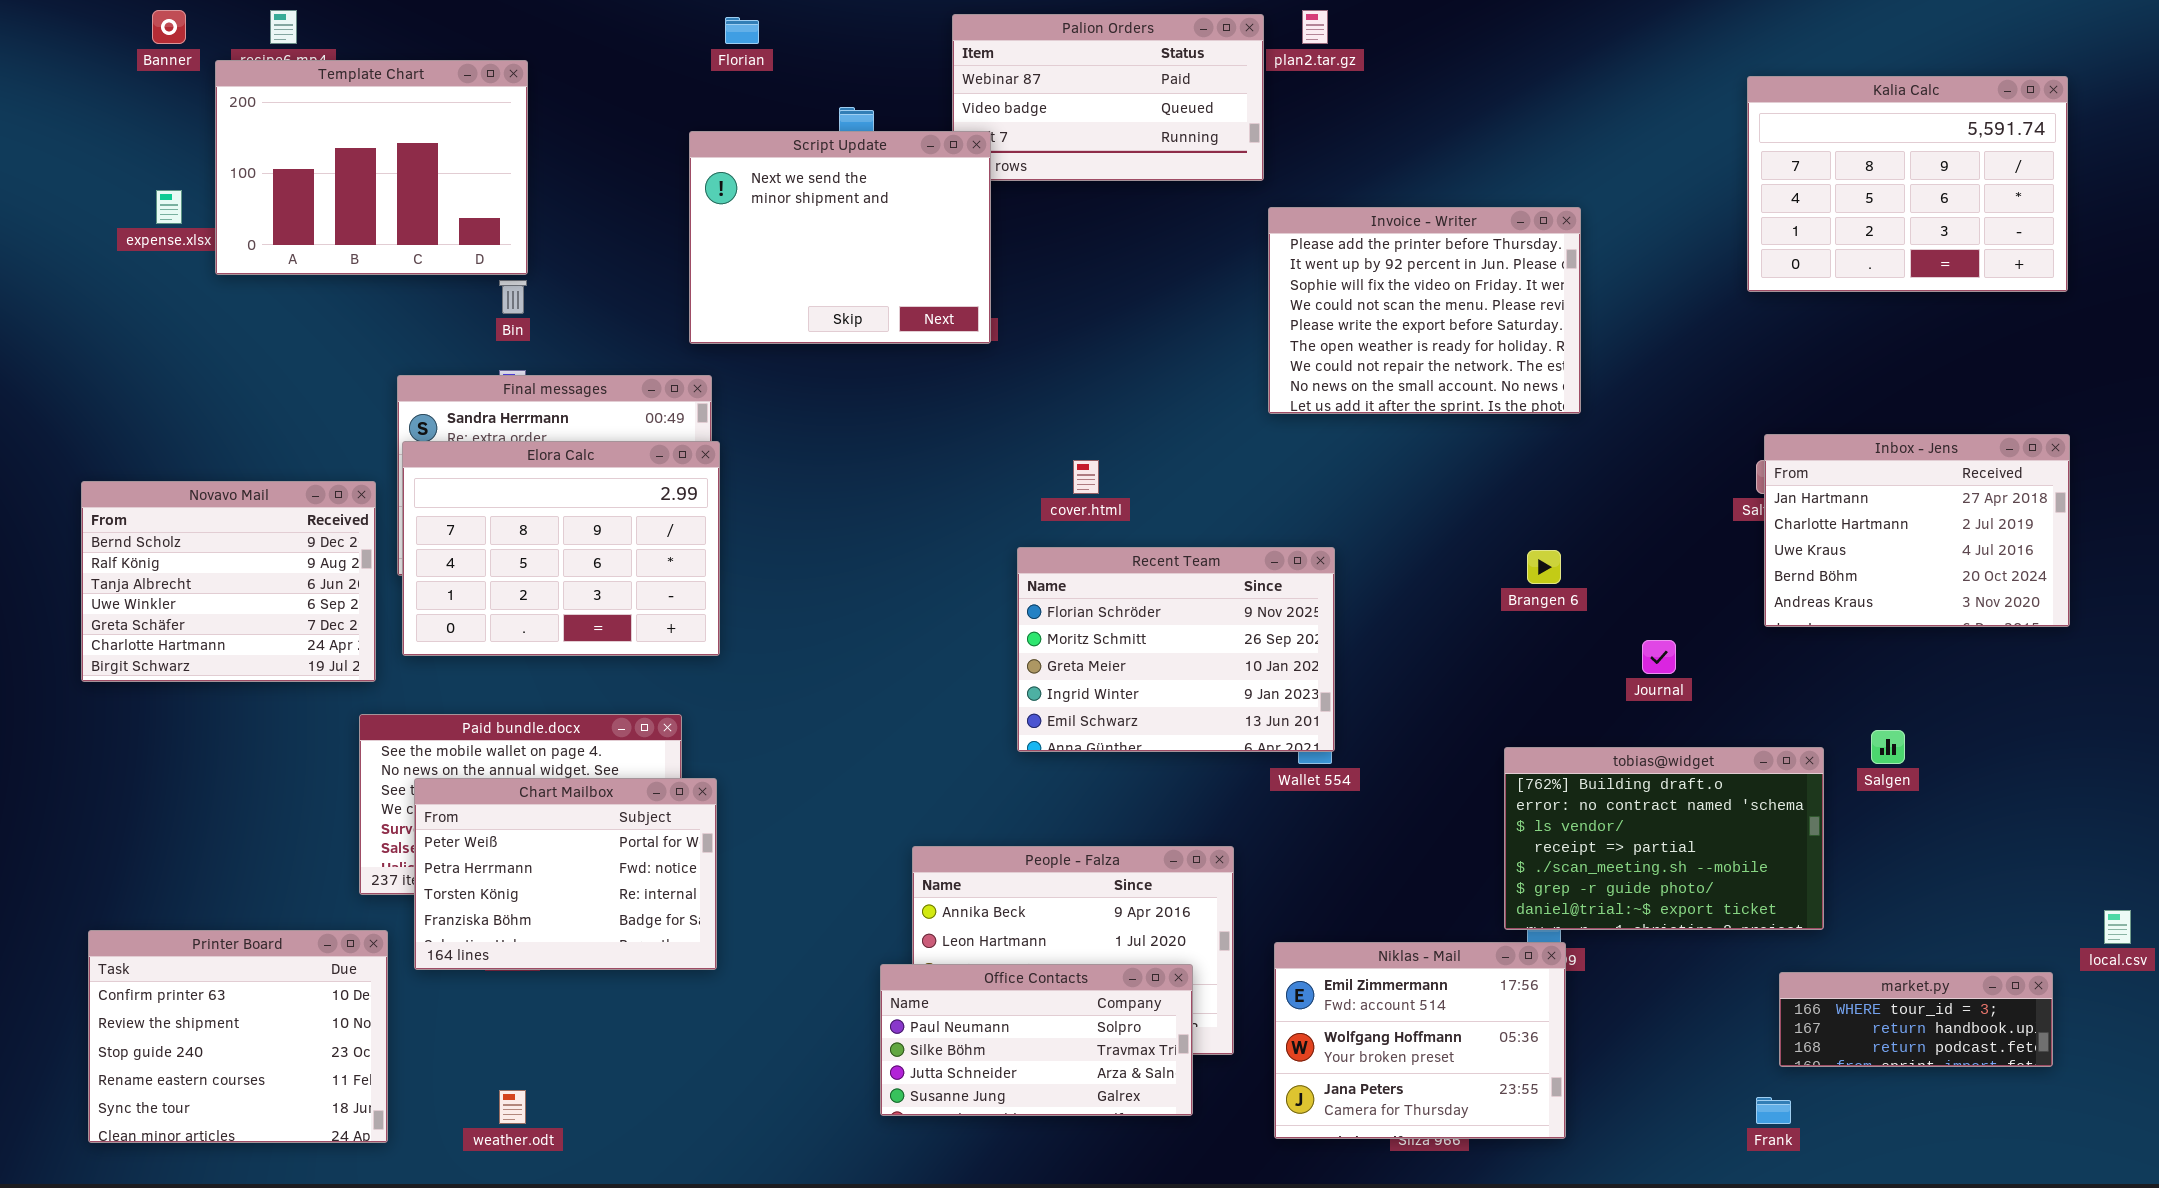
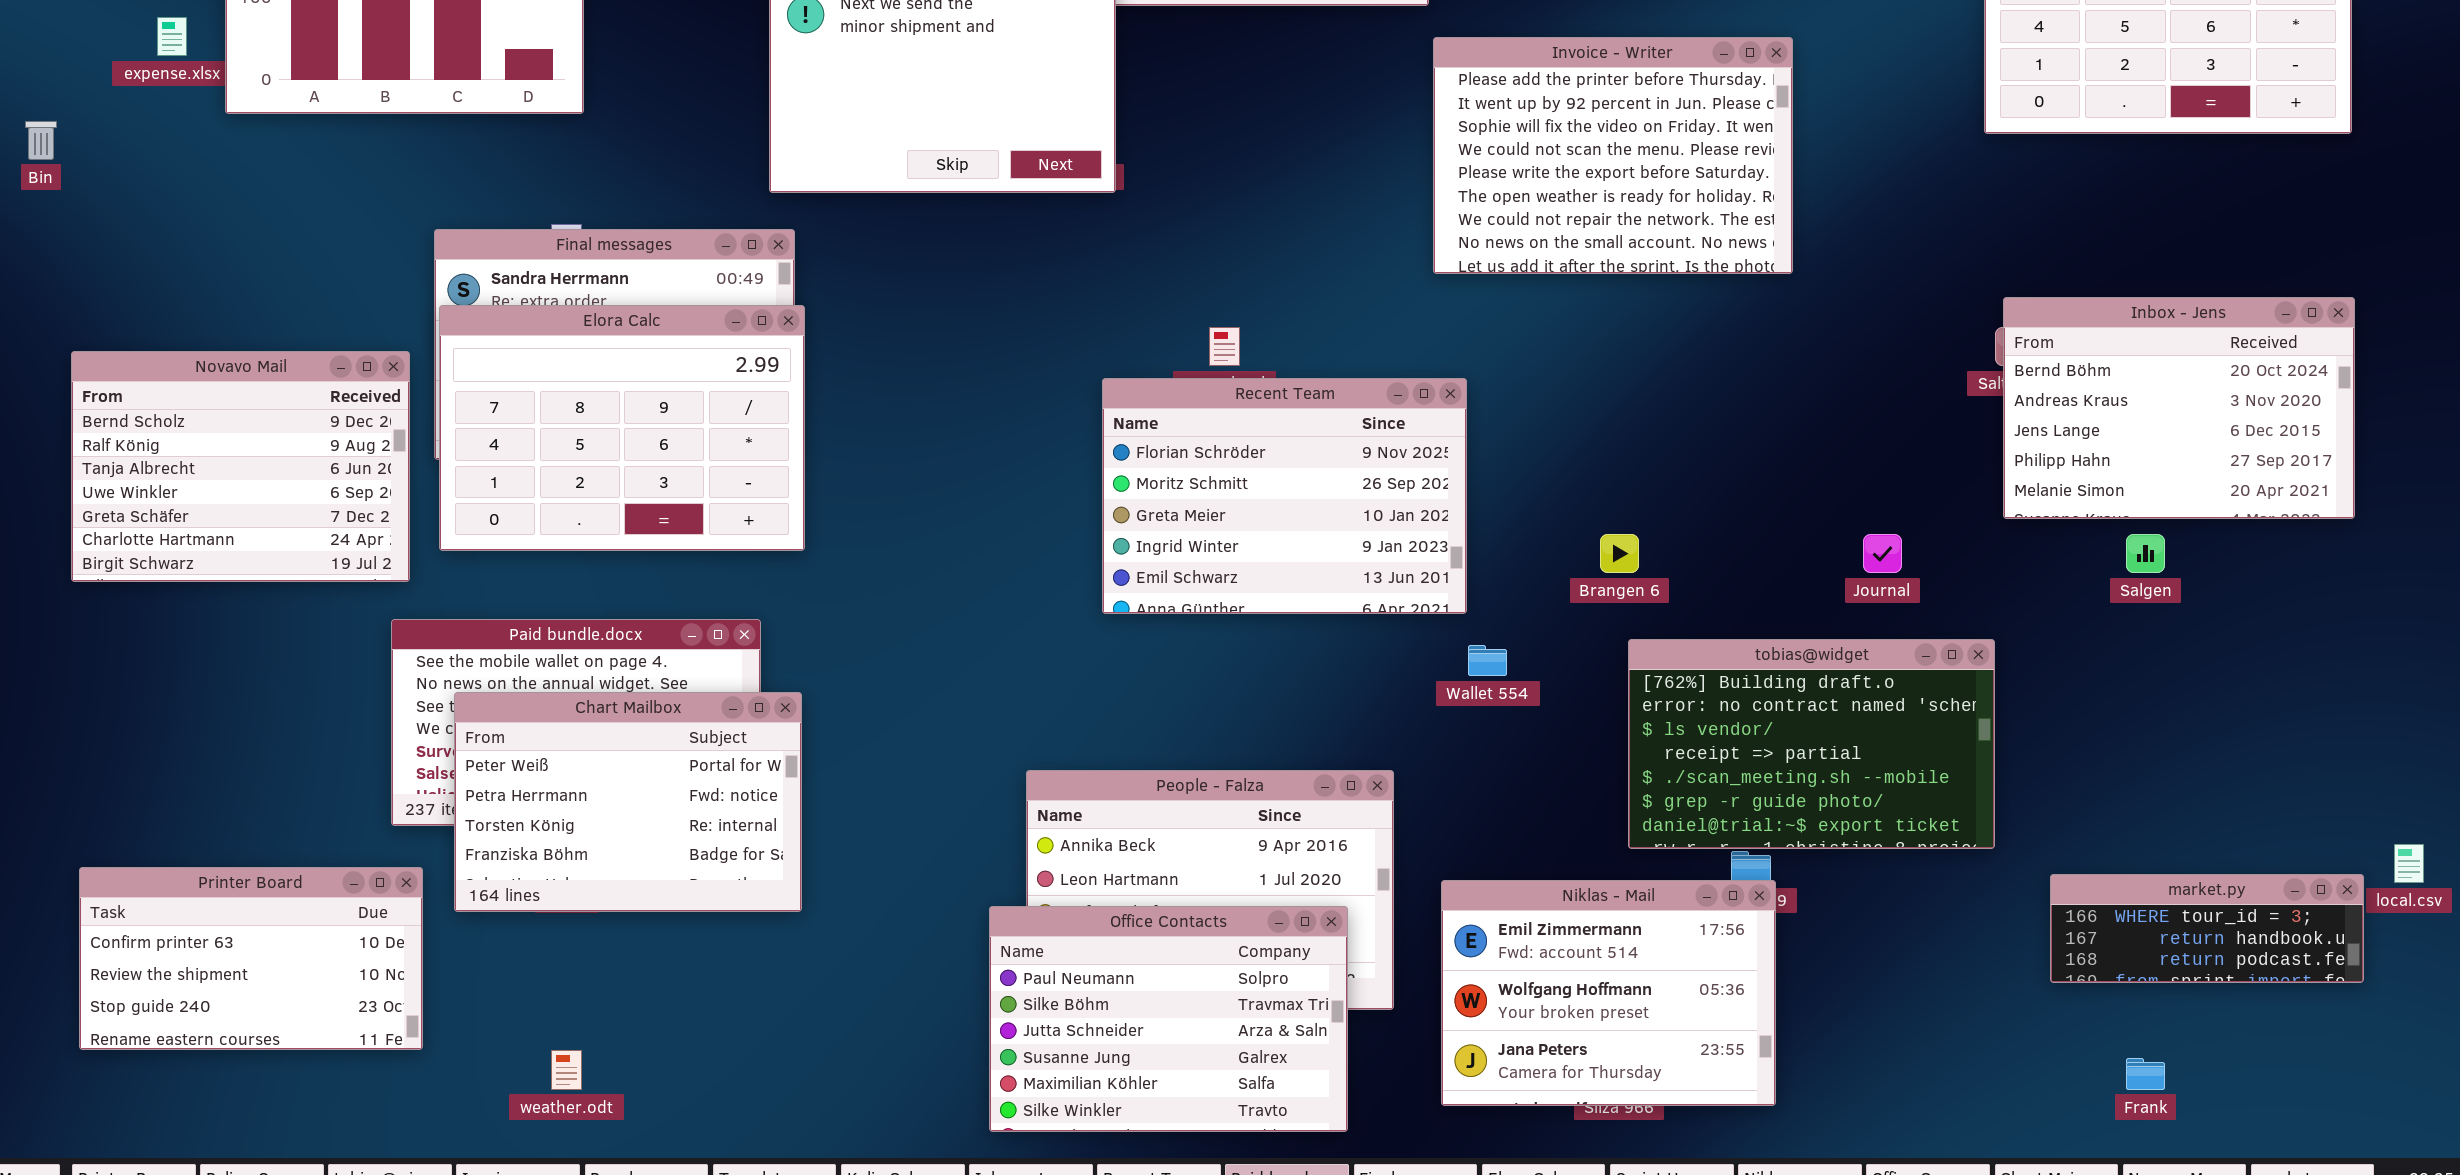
Bin: [499,280,527,314] -> [25,121,57,160], moved
Inbox - Jens: [1764,434,2070,627] -> [2003,297,2355,519], scrolled down 3 rows
Recent Team: [1017,547,1335,752] -> [1102,378,1467,614], moved
Brangen 6: [1527,550,1561,584] -> [1600,534,1639,573], moved
Salgen: [1871,730,1905,764] -> [2126,534,2165,573], moved
tobias@widget: [1504,747,1824,930] -> [1628,639,1995,849], moved
Printer Board: [88,930,388,1143] -> [79,867,423,1050], resized
Office Contacts: [880,964,1193,1116] -> [989,906,1348,1132], resized
market.py: [1779,972,2053,1067] -> [2050,874,2364,983], moved
Frank: [1756,1097,1791,1124] -> [2126,1058,2165,1090], moved

